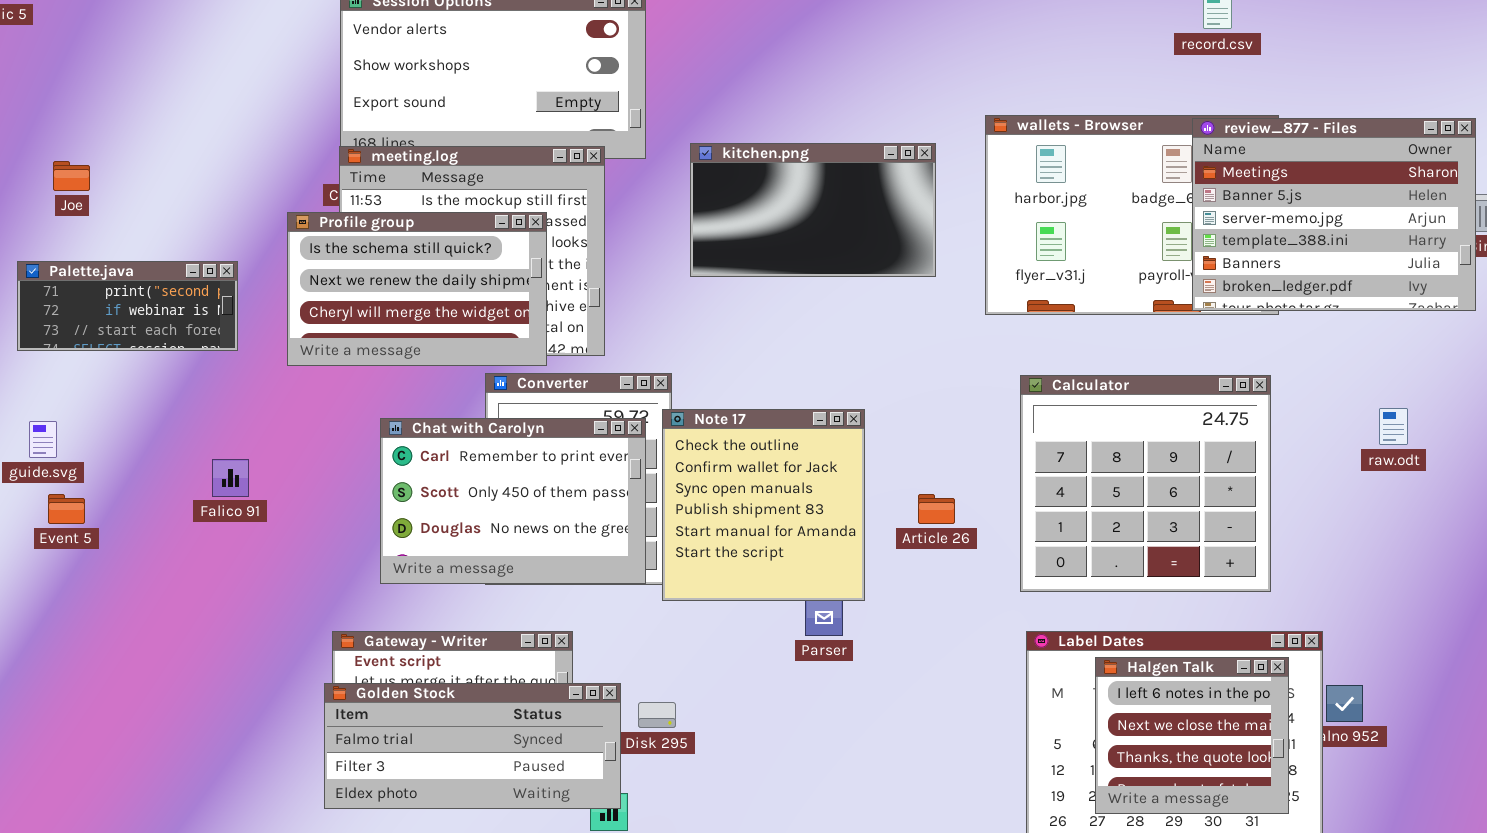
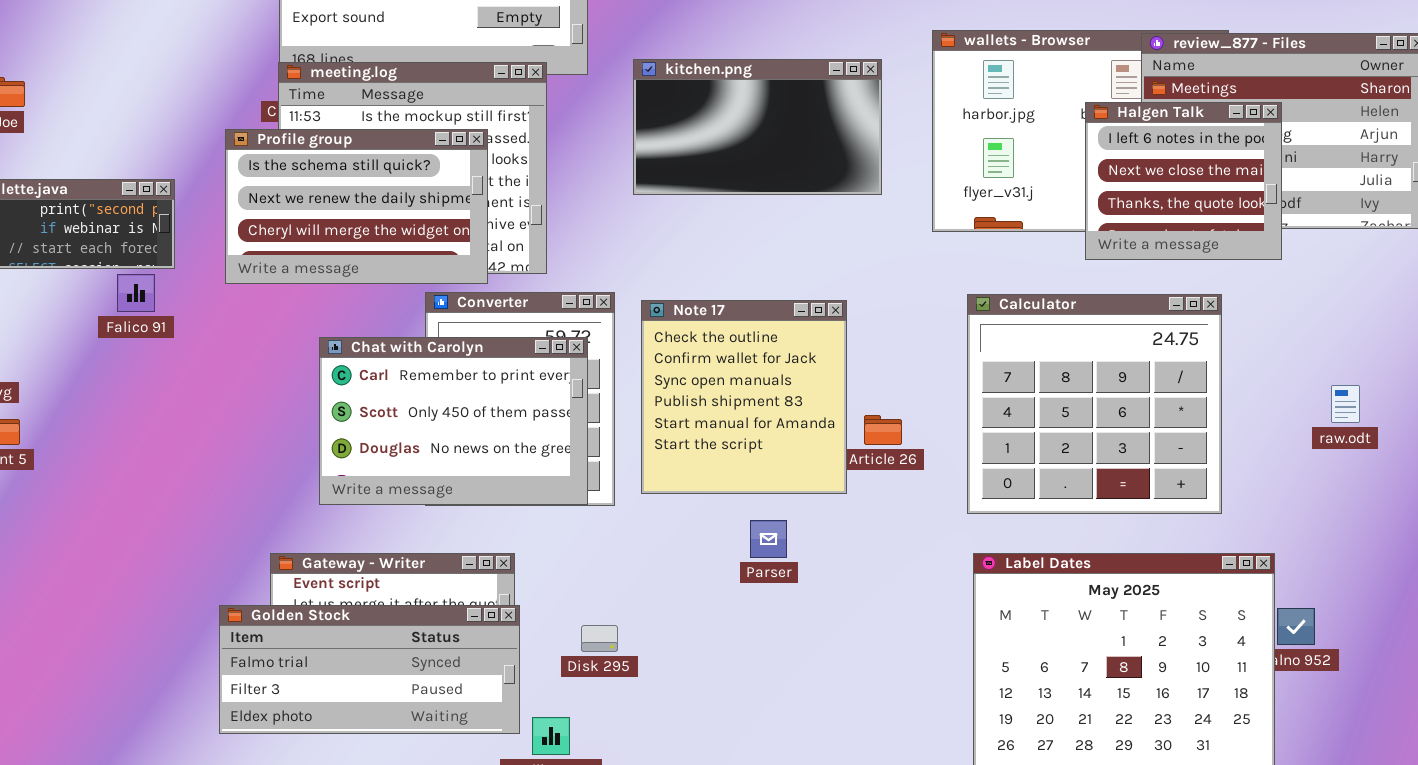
raw.odt: [1379,408,1408,445] -> [1331,385,1360,423], moved
Note 17: [662,409,865,601] -> [641,300,847,494], moved
Falico 91: [212,459,249,497] -> [117,274,155,312], moved
Halgen Talk: [1095,657,1289,814] -> [1085,102,1282,260], moved
Golden Stock: [324,683,621,809] -> [219,605,520,734], moved

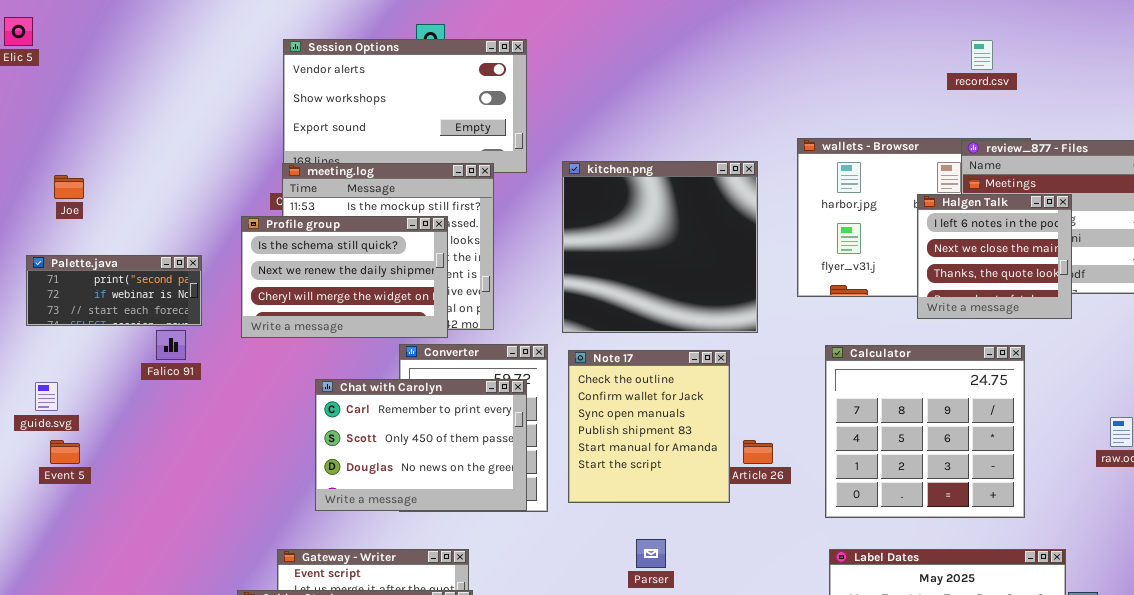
kitchen.png: [633,59,882,195] -> [562,161,758,333], resized
Parser: [750,520,787,558] -> [636,539,666,568], moved

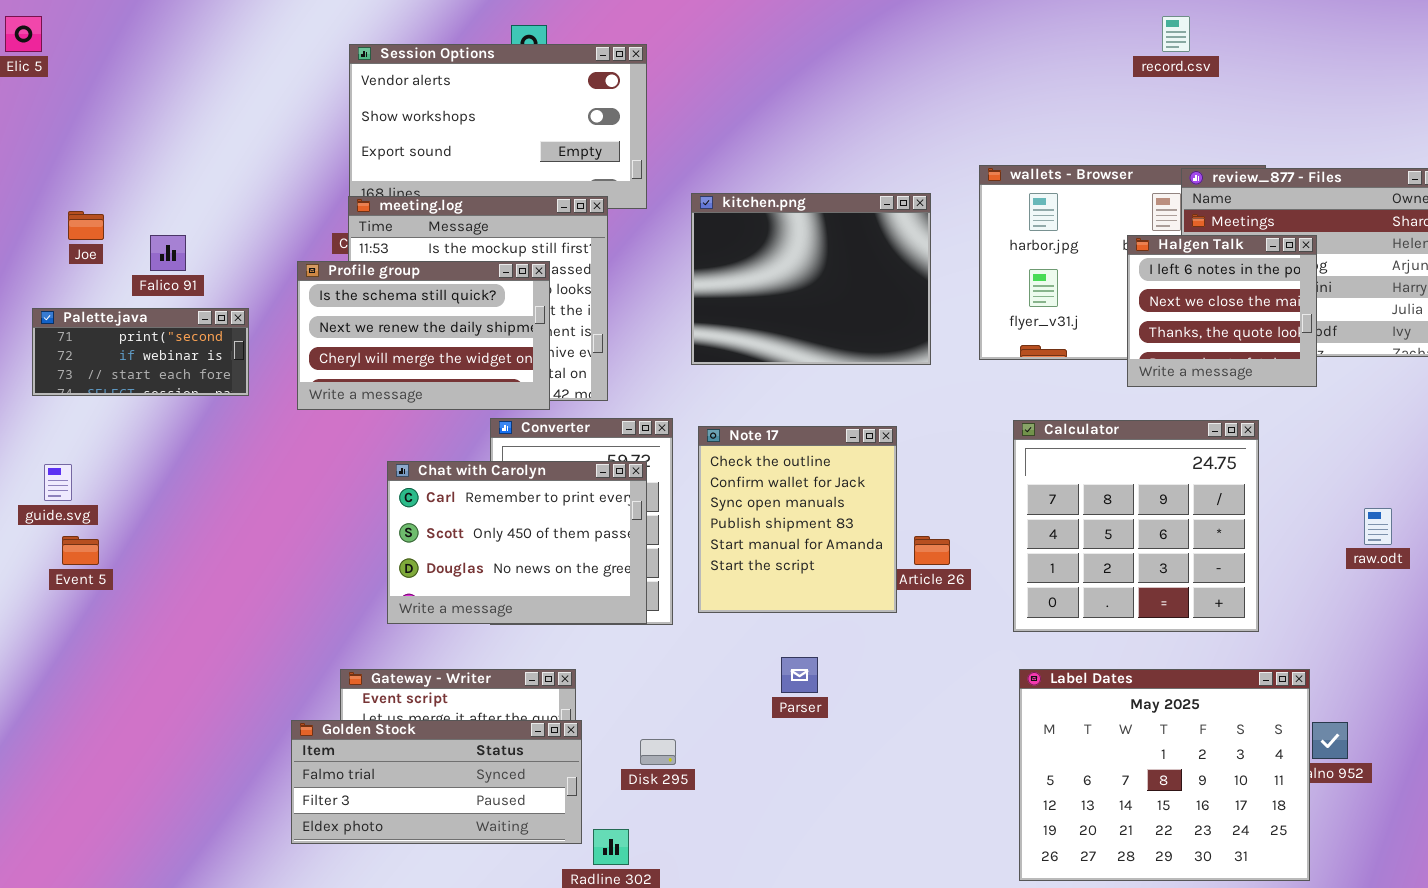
record.csv: [971,40,993,70] -> [1162,16,1190,52], moved
kitchen.png: [562,161,758,333] -> [691,193,931,365], resized
Falico 91: [156,330,186,360] -> [150,235,186,271], moved

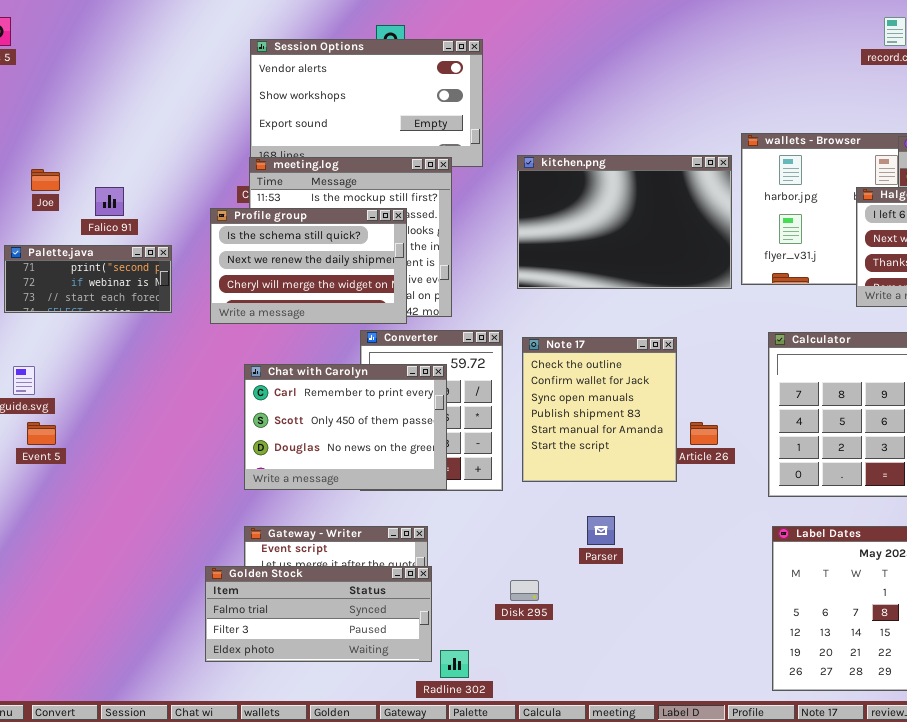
kitchen.png: [691,193,931,365] -> [517,155,732,289], resized
Chat with Carolyn: [387,461,647,624] -> [244,364,447,490], moved
Disk 295: [640,739,676,765] -> [510,580,539,601], moved

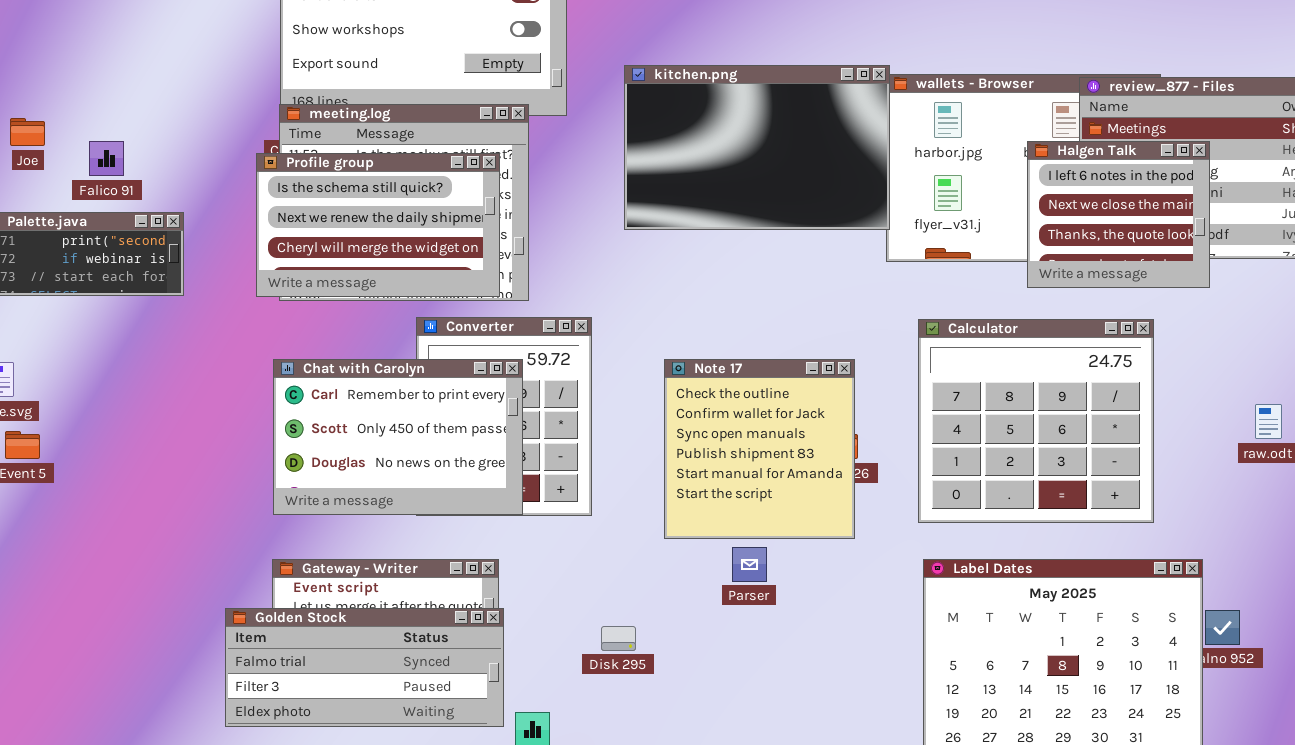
kitchen.png: [517,155,732,289] -> [624,65,890,230], moved
Profile group: [210,208,407,324] -> [256,153,500,297], moved
Note 17: [522,337,677,482] -> [664,359,855,539], moved
Parser: [587,516,615,545] -> [732,547,767,582], moved

